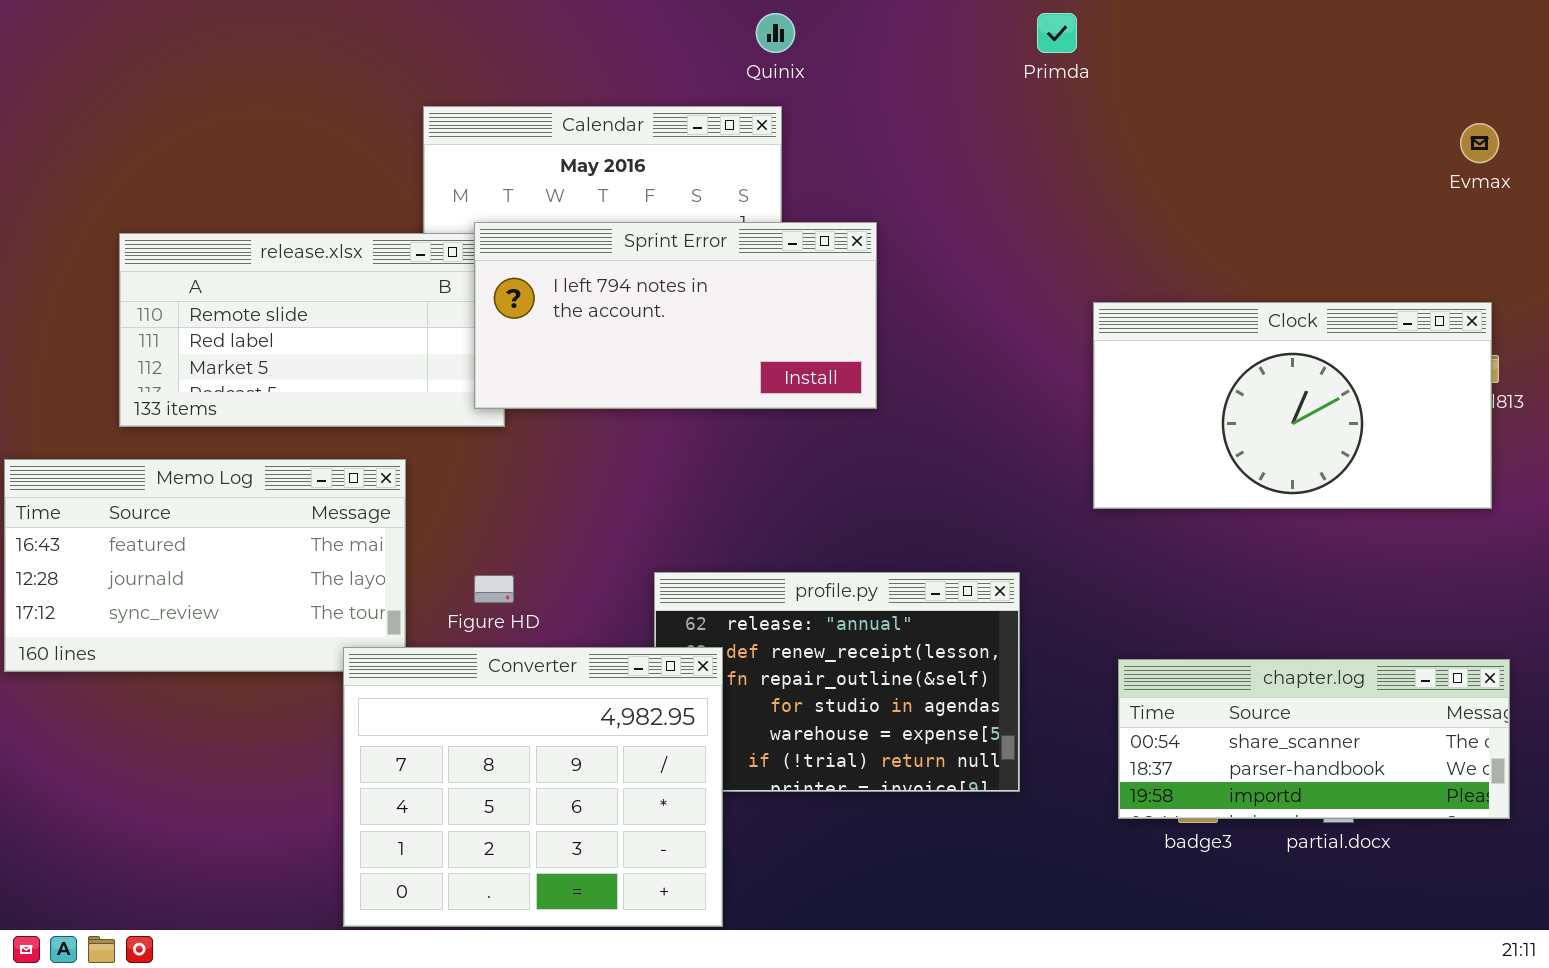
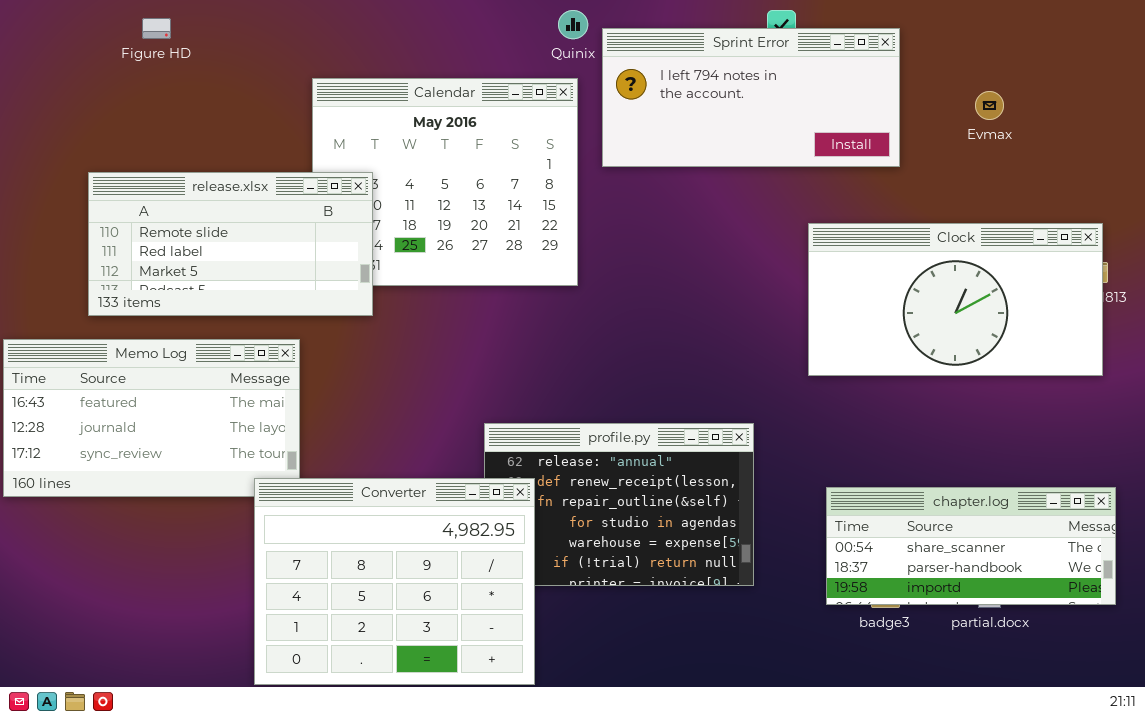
Evmax: [1460,123,1499,163] -> [975,91,1004,120], moved
Sprint Error: [474,222,877,409] -> [602,28,900,167], moved
Figure HD: [474,575,514,603] -> [142,18,171,39], moved

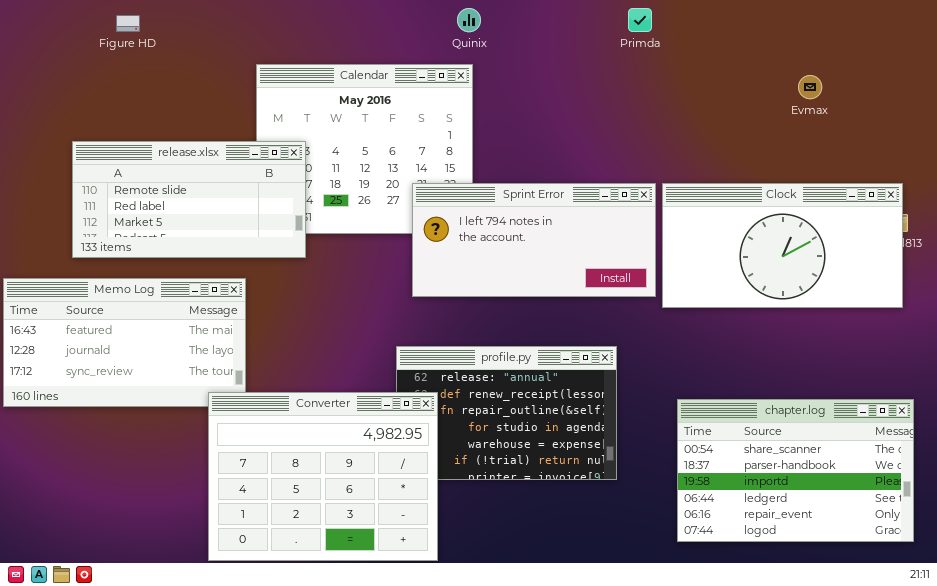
Sprint Error: [602,28,900,167] -> [412,183,656,297], moved
chapter.log: [826,487,1116,605] -> [677,399,914,542], resized

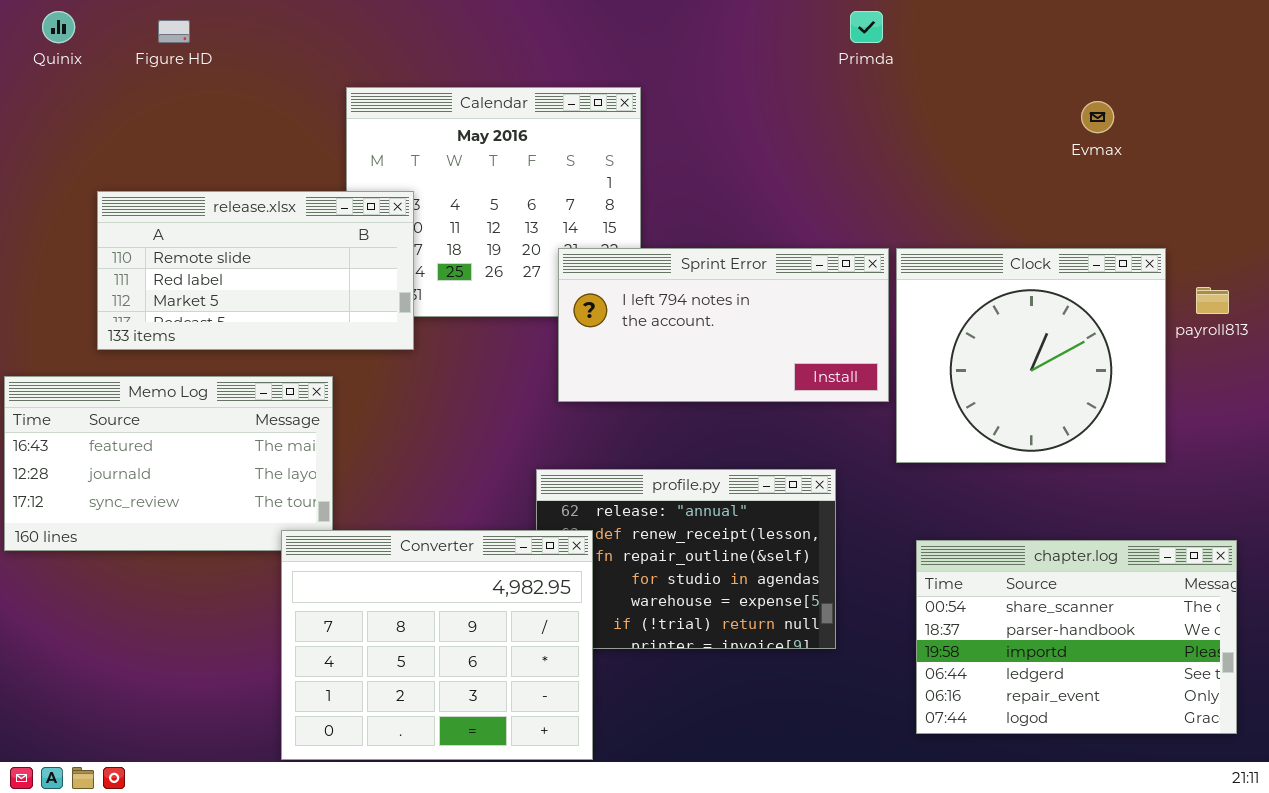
Quinix: [457,8,481,32] -> [42,11,75,43], moved
Clock: [662,183,903,308] -> [896,248,1166,463], resized

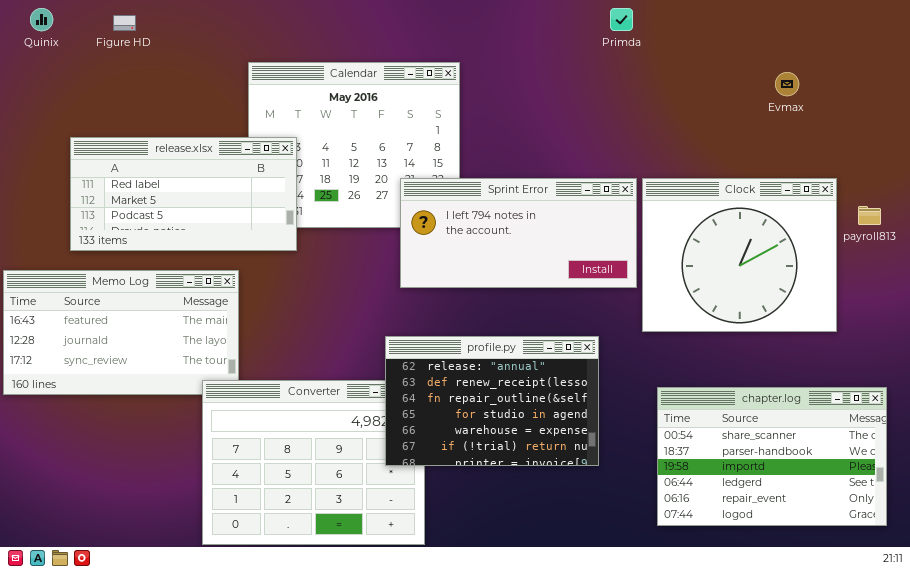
release.xlsx: [97,191,414,350] -> [70,137,297,251], scrolled down 1 row
profile.py: [536,469,836,649] -> [385,336,599,466], raised

